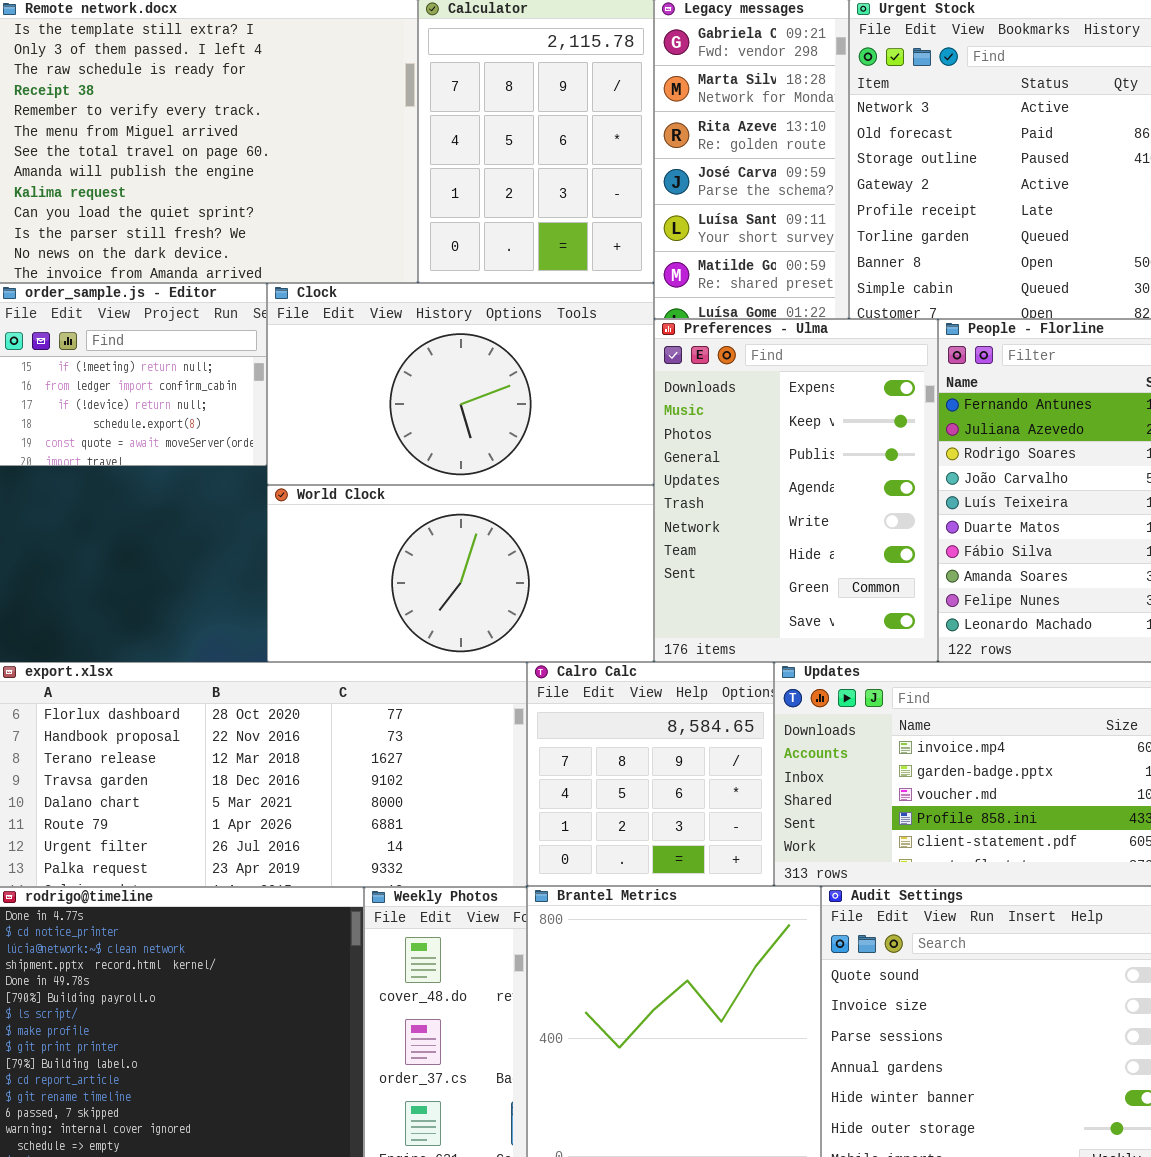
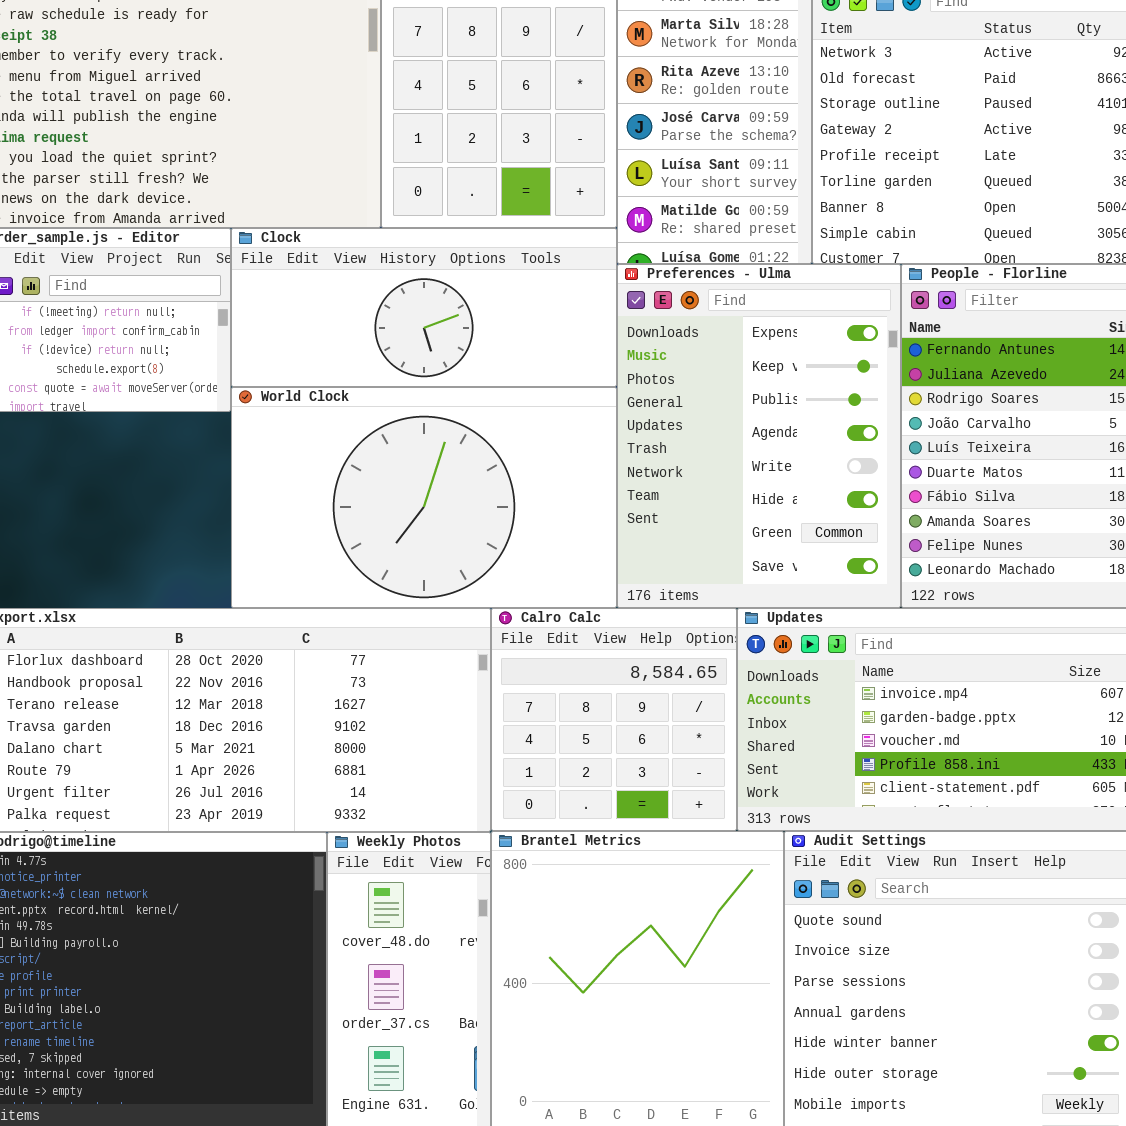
Clock: [267,283,654,485] -> [231,228,617,387], resized
World Clock: [267,485,654,662] -> [231,387,617,608], resized

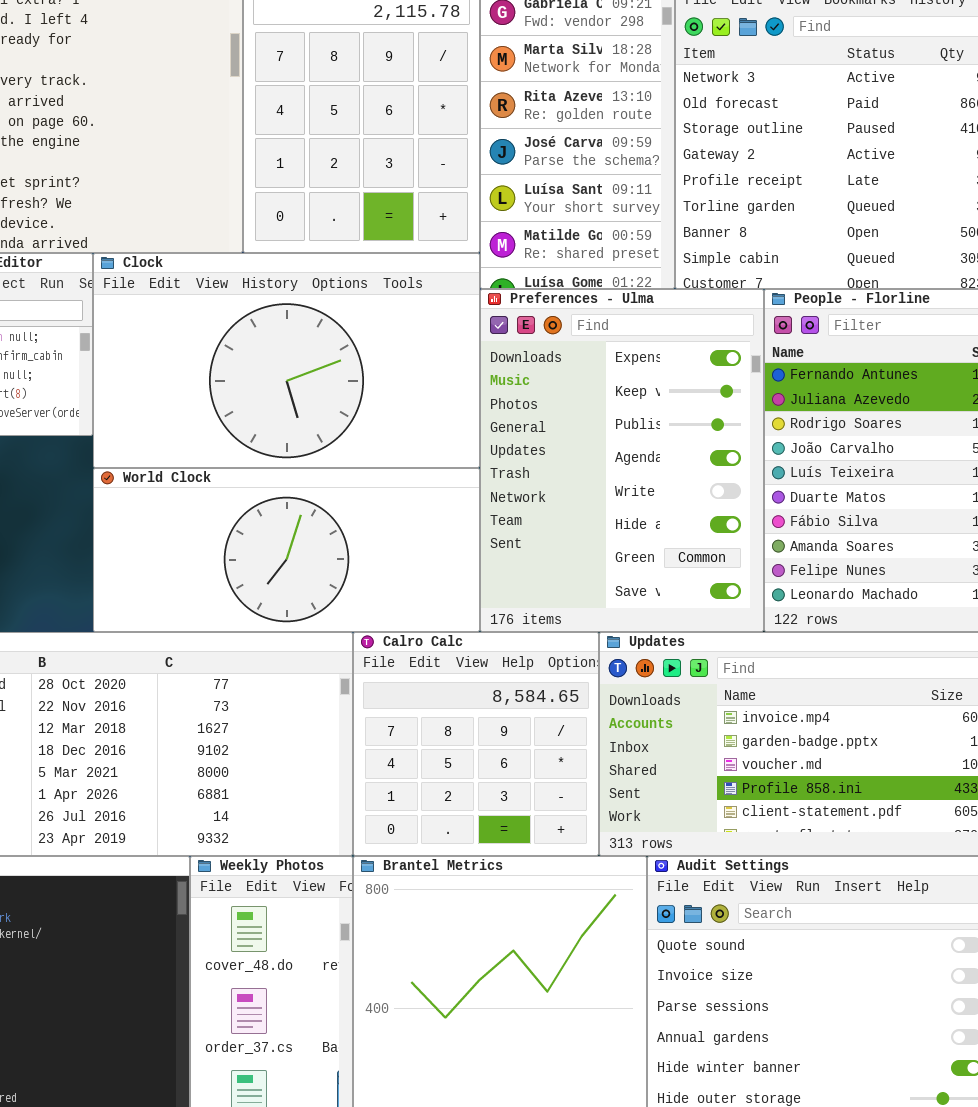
Clock: [231,228,617,387] -> [93,253,480,468], resized
World Clock: [231,387,617,608] -> [93,468,480,632], resized

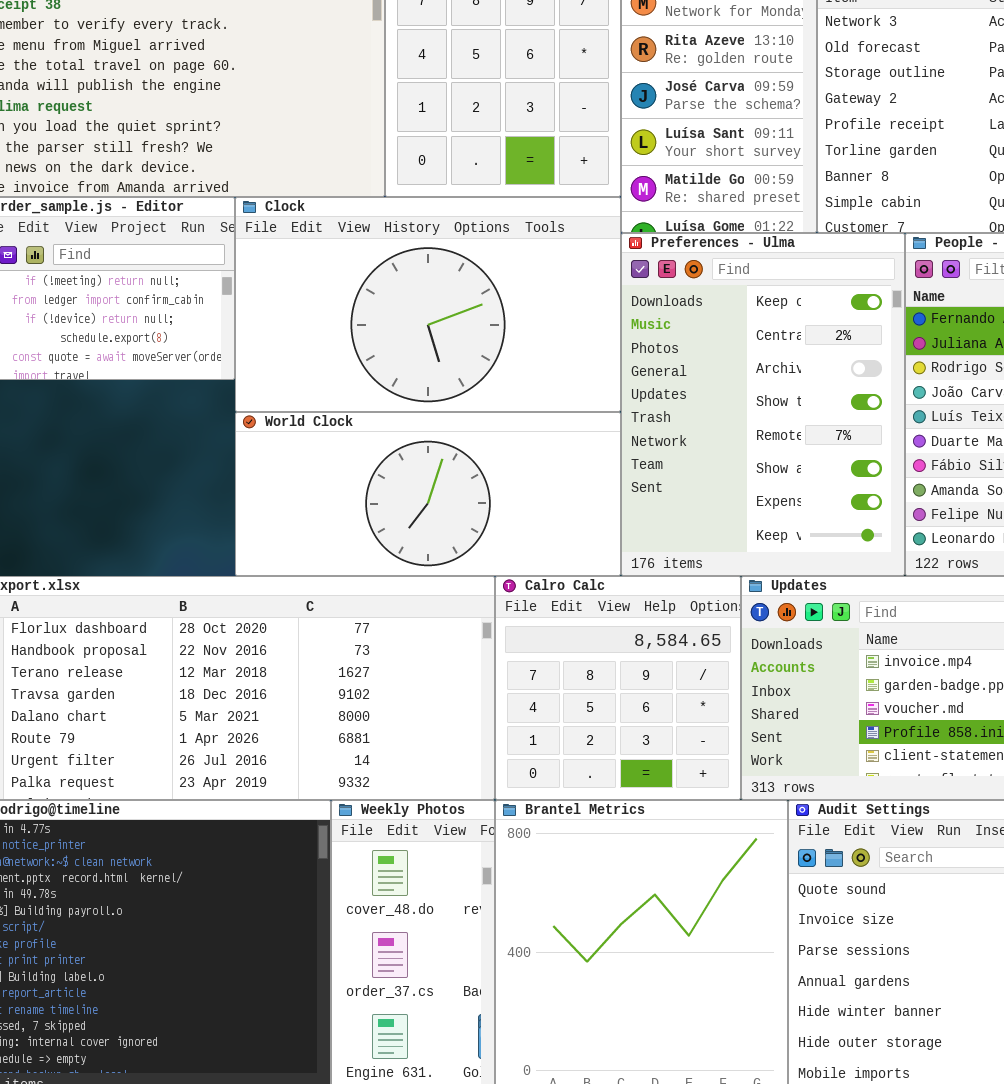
Preferences - Ulma: [480,289,764,632] -> [621,233,905,576], scrolled up 6 rows

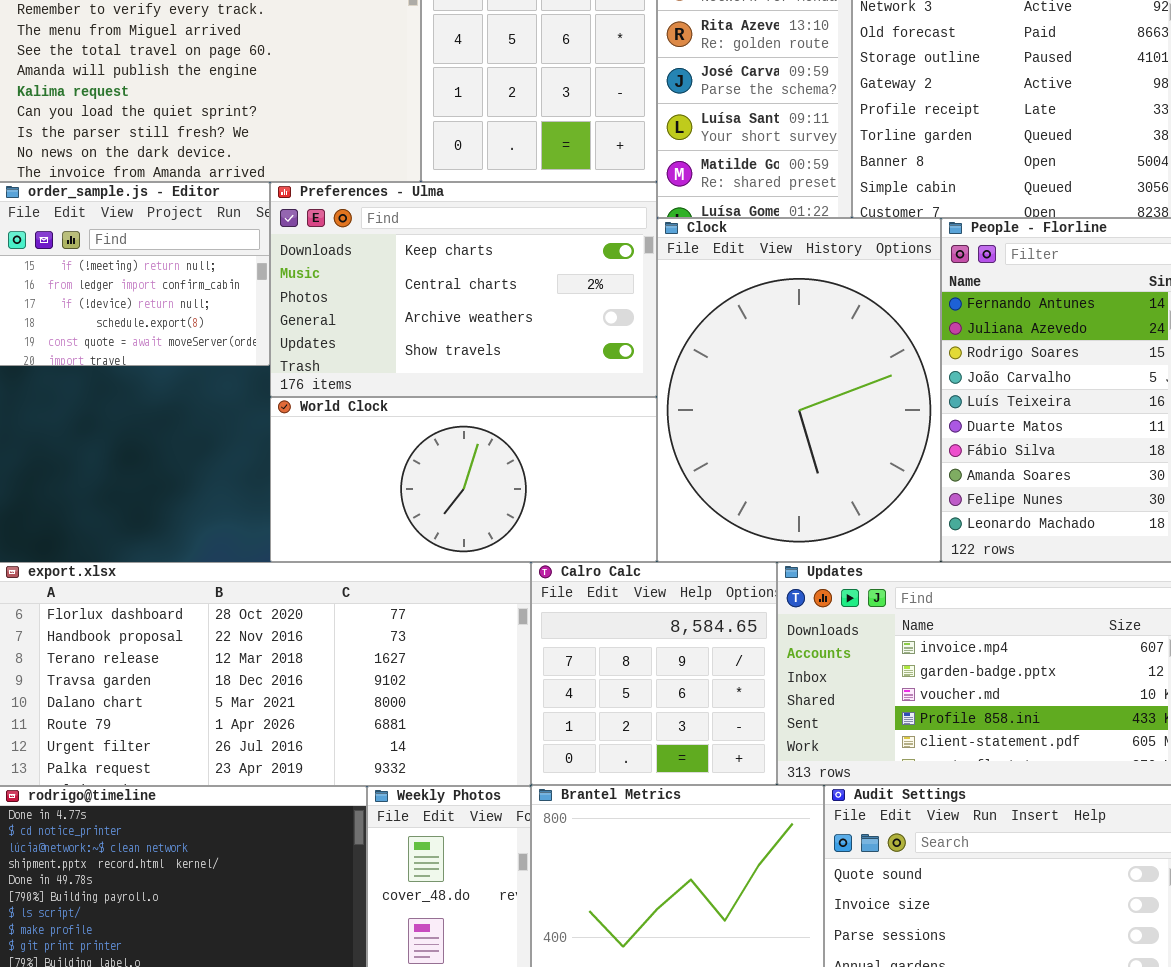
Clock: [235,197,621,412] -> [657,218,941,562], moved, resized
Preferences - Ulma: [621,233,905,576] -> [270,182,657,397], moved, resized

